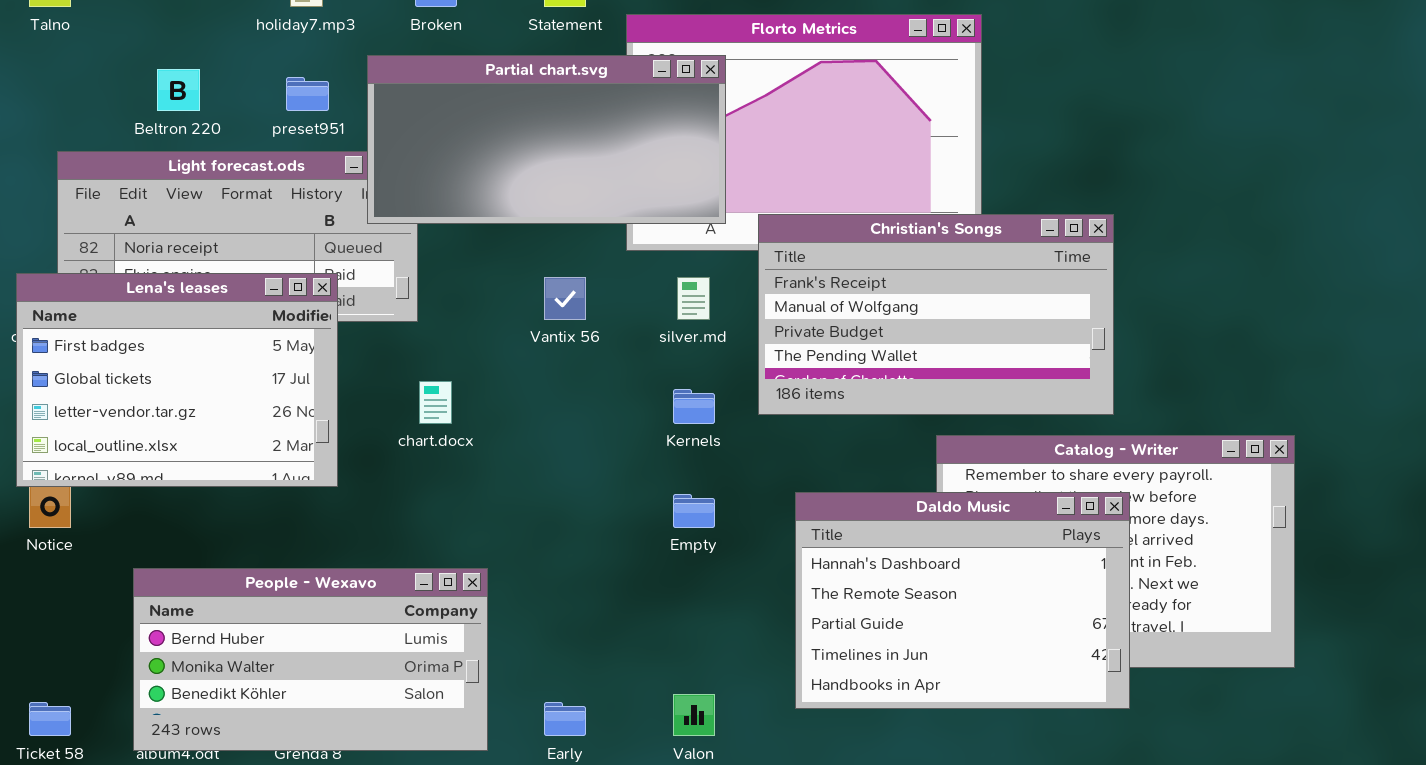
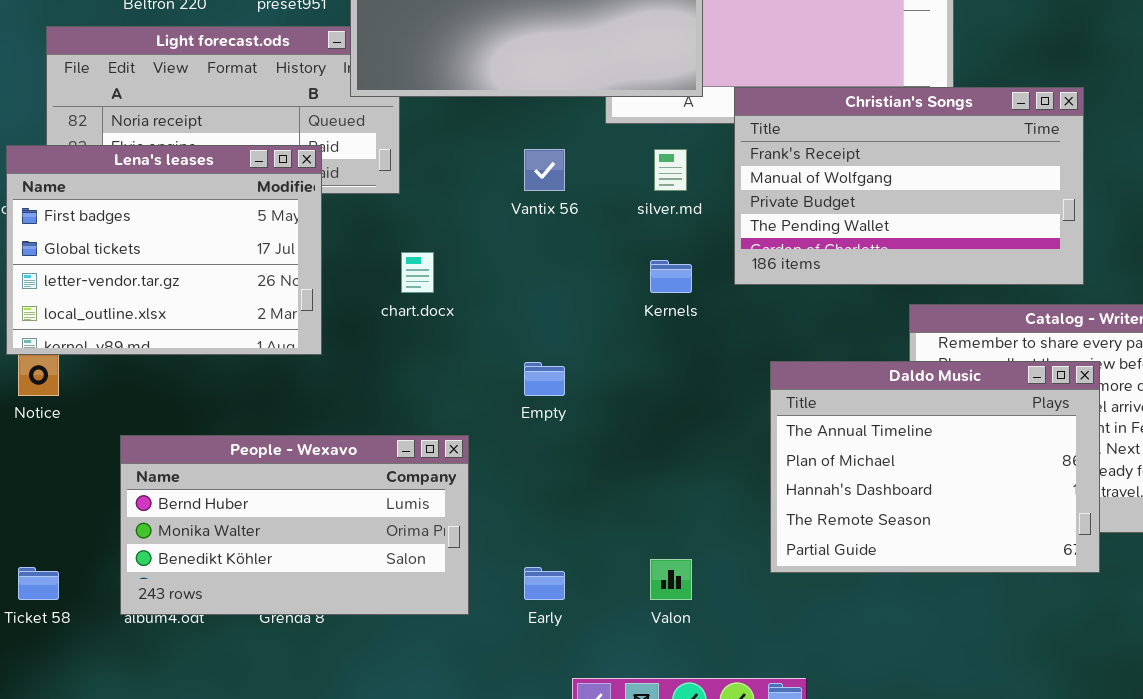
Daldo Music: [795,492,1130,709] -> [770,361,1100,573], scrolled up 2 rows
Empty: [673,494,715,528] -> [524,362,565,396], moved

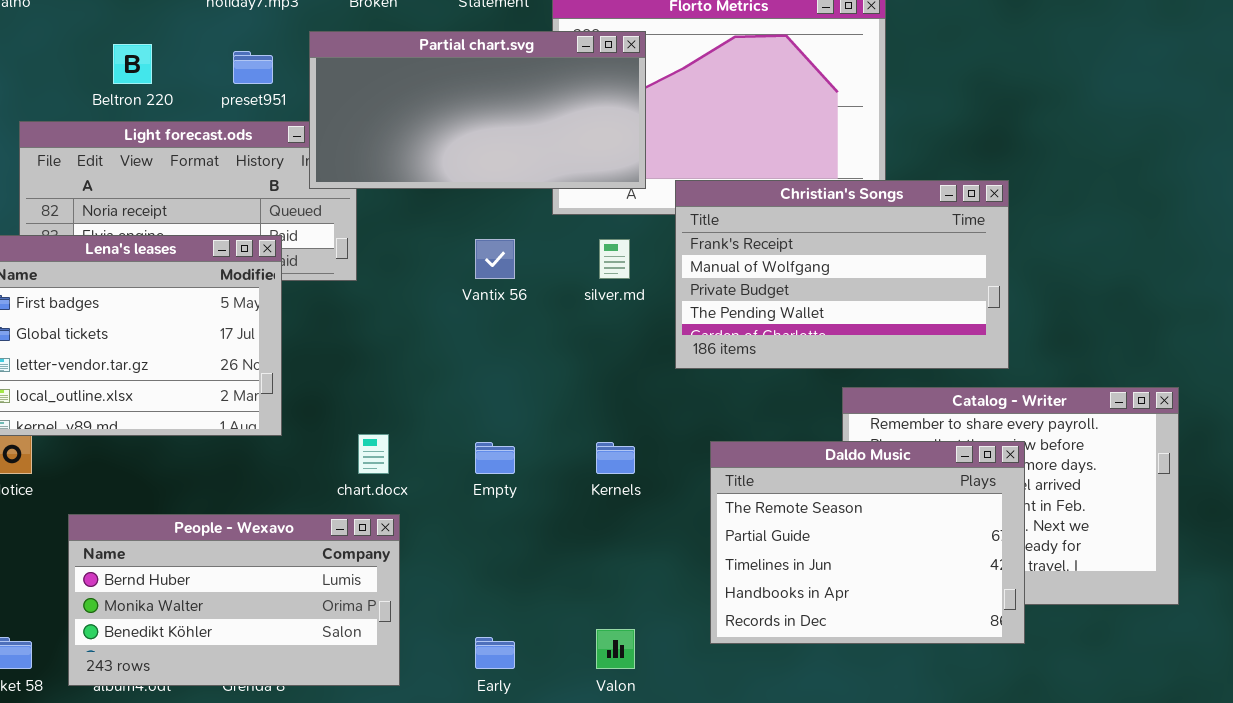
chart.docx: [401,252,434,293] -> [358,434,389,474], moved
Kernels: [650,260,692,293] -> [596,442,635,474], moved
Daldo Music: [770,361,1100,573] -> [710,441,1025,644], scrolled down 3 rows
People - Wexavo: [120,435,469,615] -> [68,514,400,686], moved

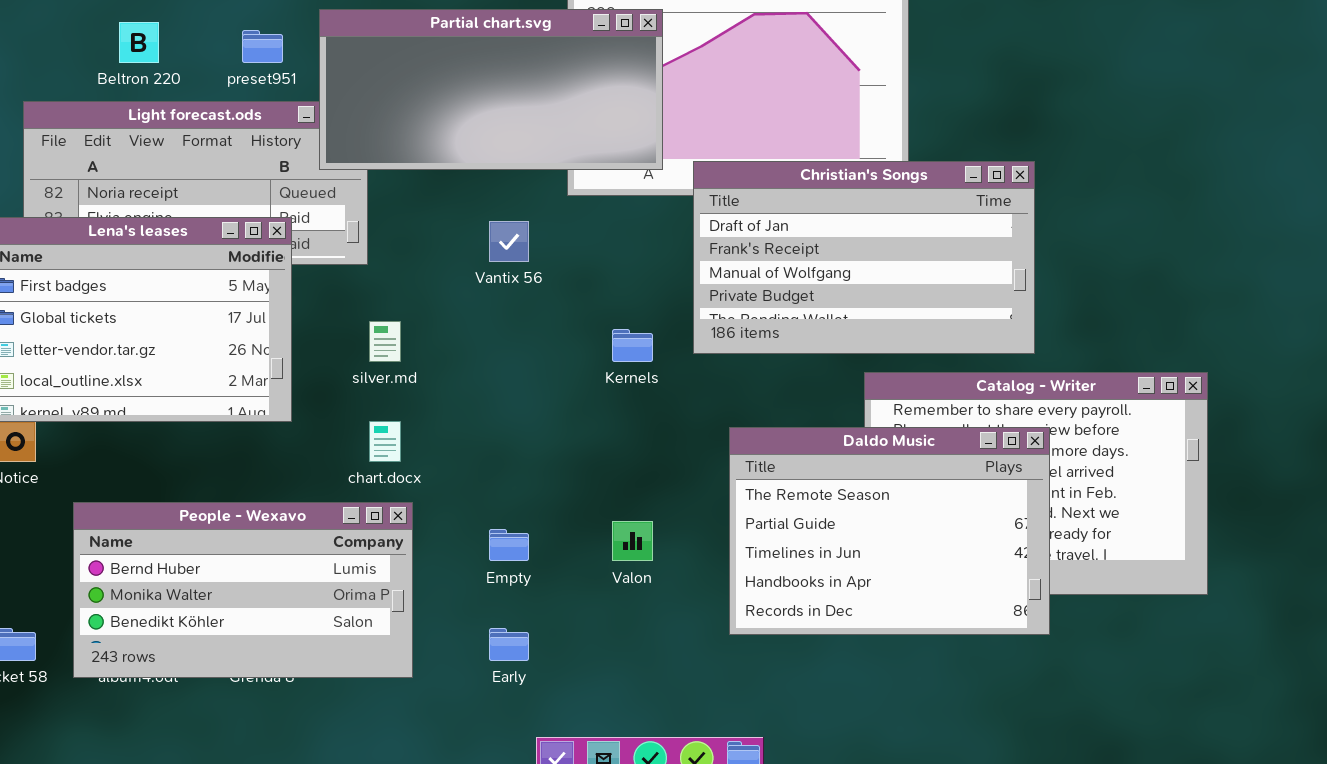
Christian's Songs: [675,180,1009,369] -> [693,161,1035,354], scrolled up 1 row
silver.md: [599,239,630,279] -> [369,321,401,362], moved
Empty: [475,442,515,474] -> [489,529,529,561], moved
Kernels: [596,442,635,474] -> [612,329,653,362], moved
Valon: [596,629,635,669] -> [612,521,653,561], moved

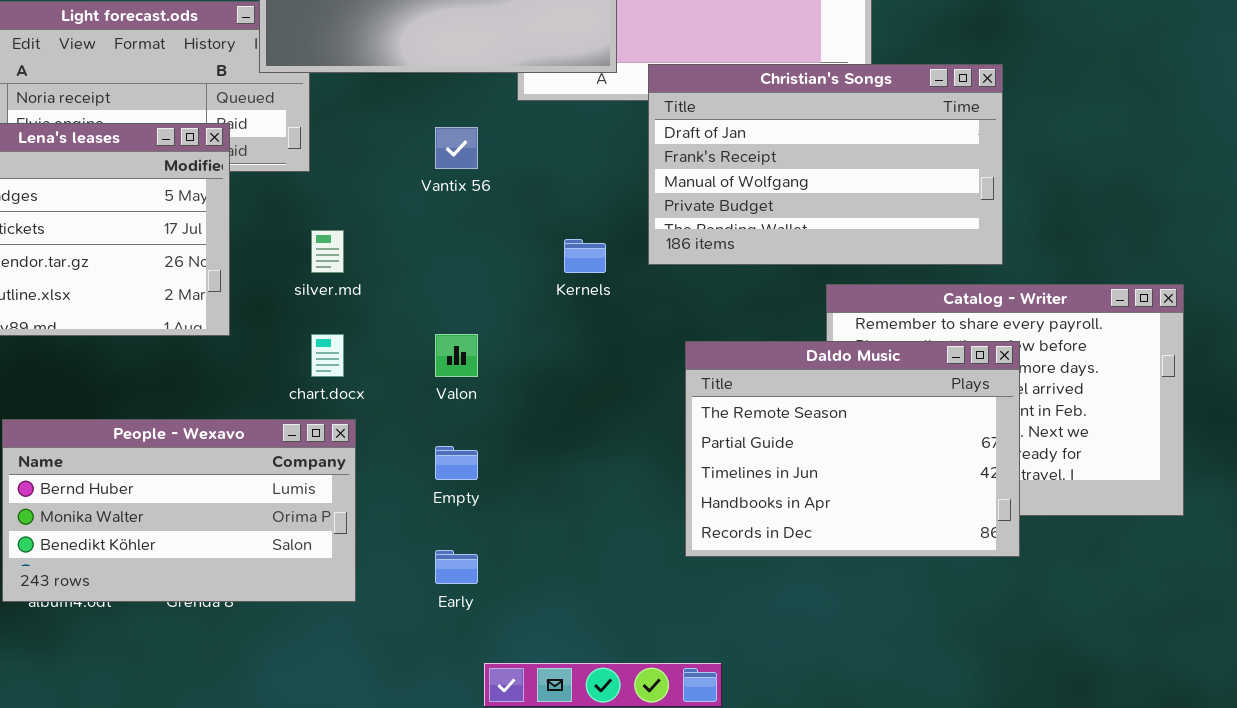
Valon: [612,521,653,561] -> [435,334,478,377], moved

